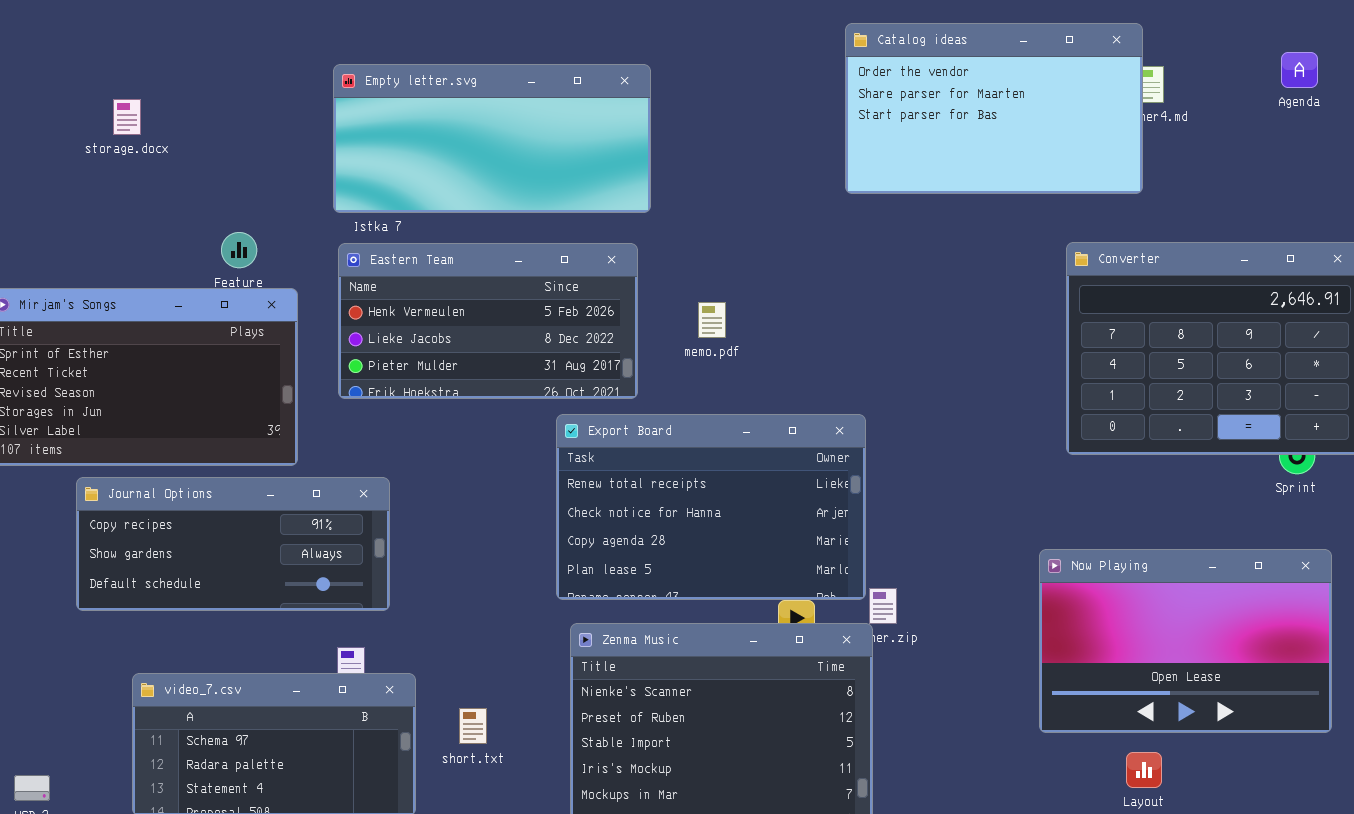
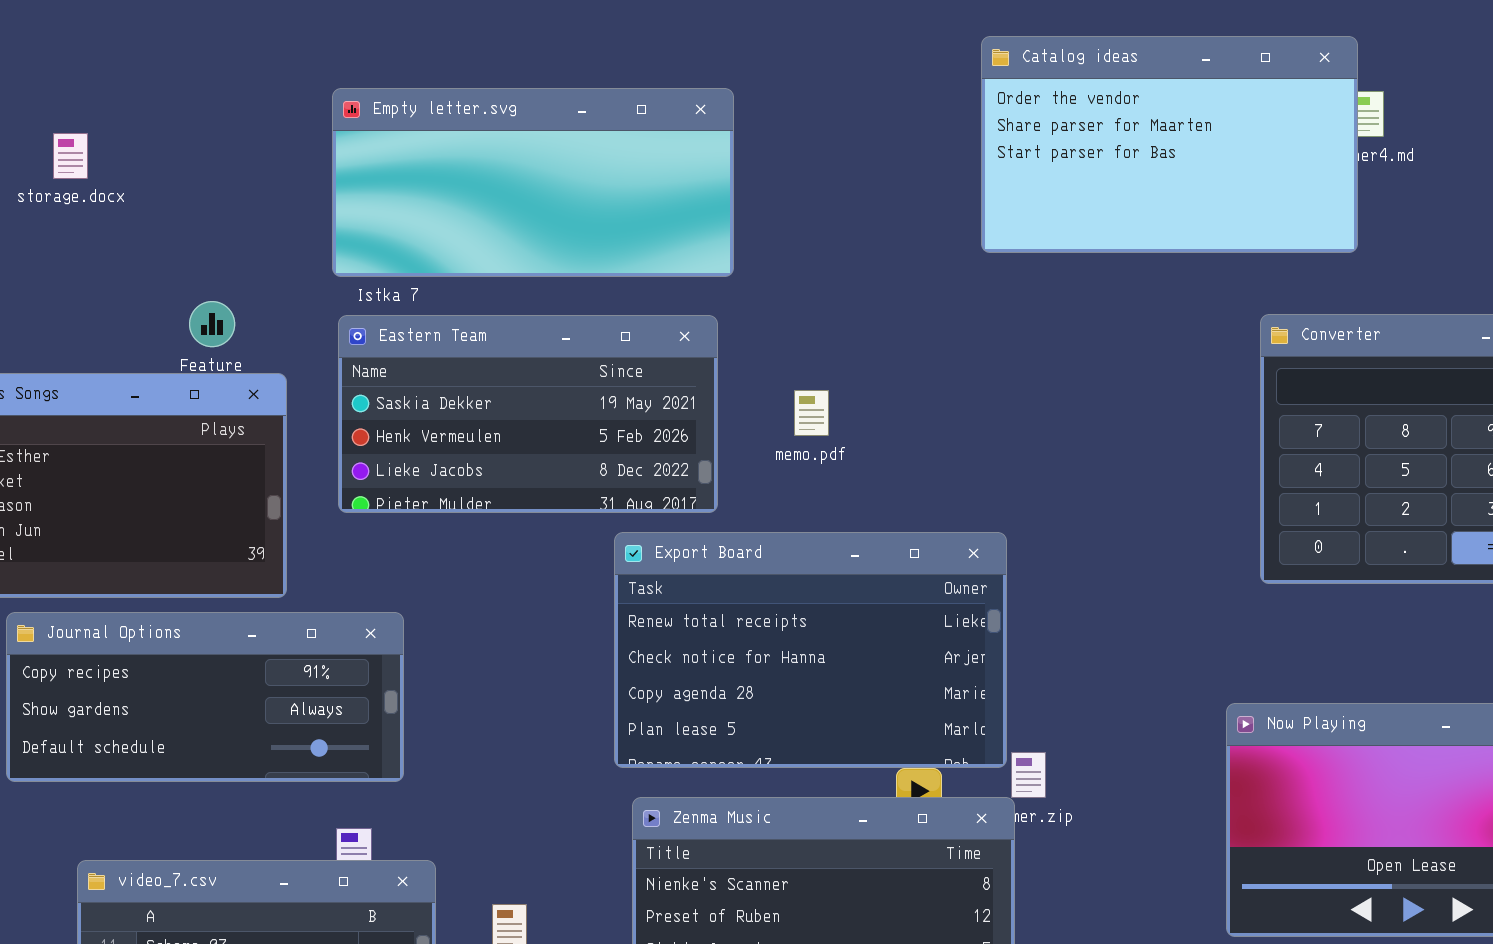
Eastern Team: [338,243,638,399] -> [338,315,718,513], scrolled up 1 row

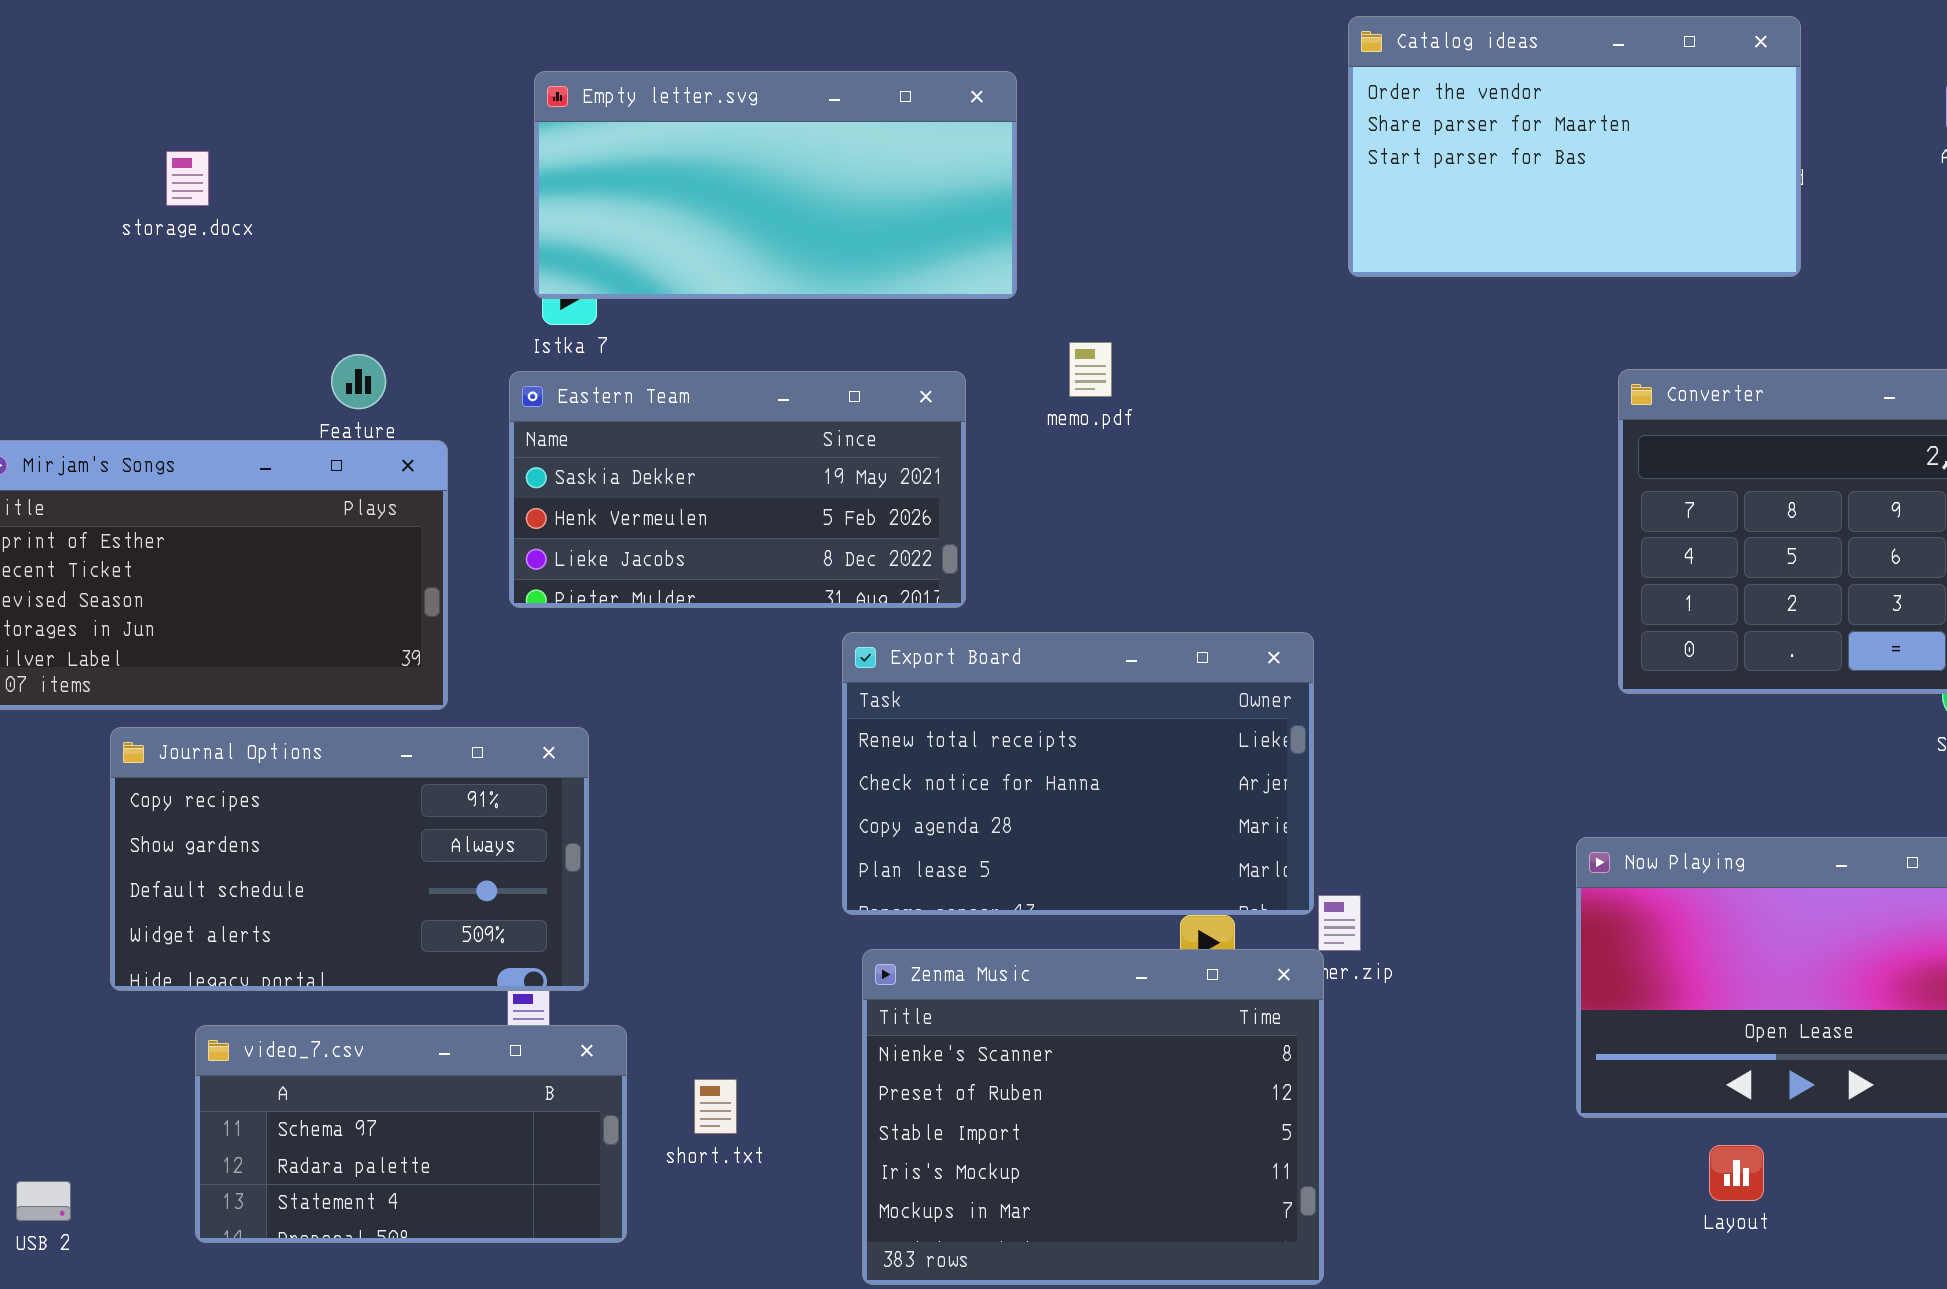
Catalog ideas: [981,36,1358,253] -> [1348,16,1801,277], moved
Empty letter.svg: [332,88,734,277] -> [534,71,1017,299], moved
memo.pdf: [794,390,829,436] -> [1069,342,1112,397], moved
Journal Options: [6,612,404,782] -> [110,727,589,991], resized

